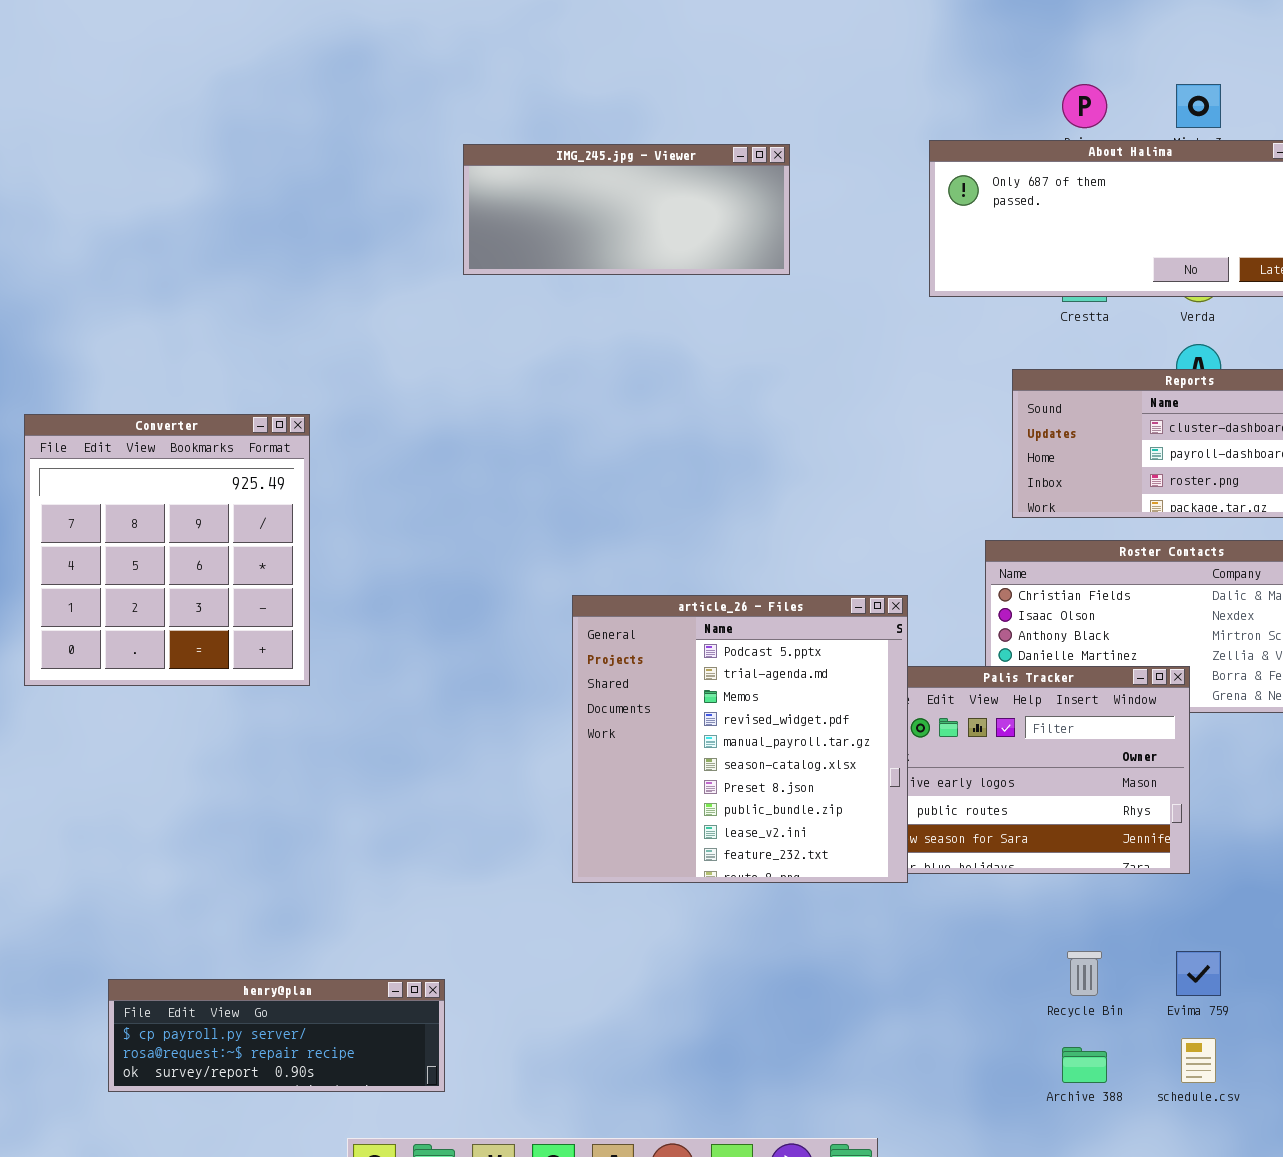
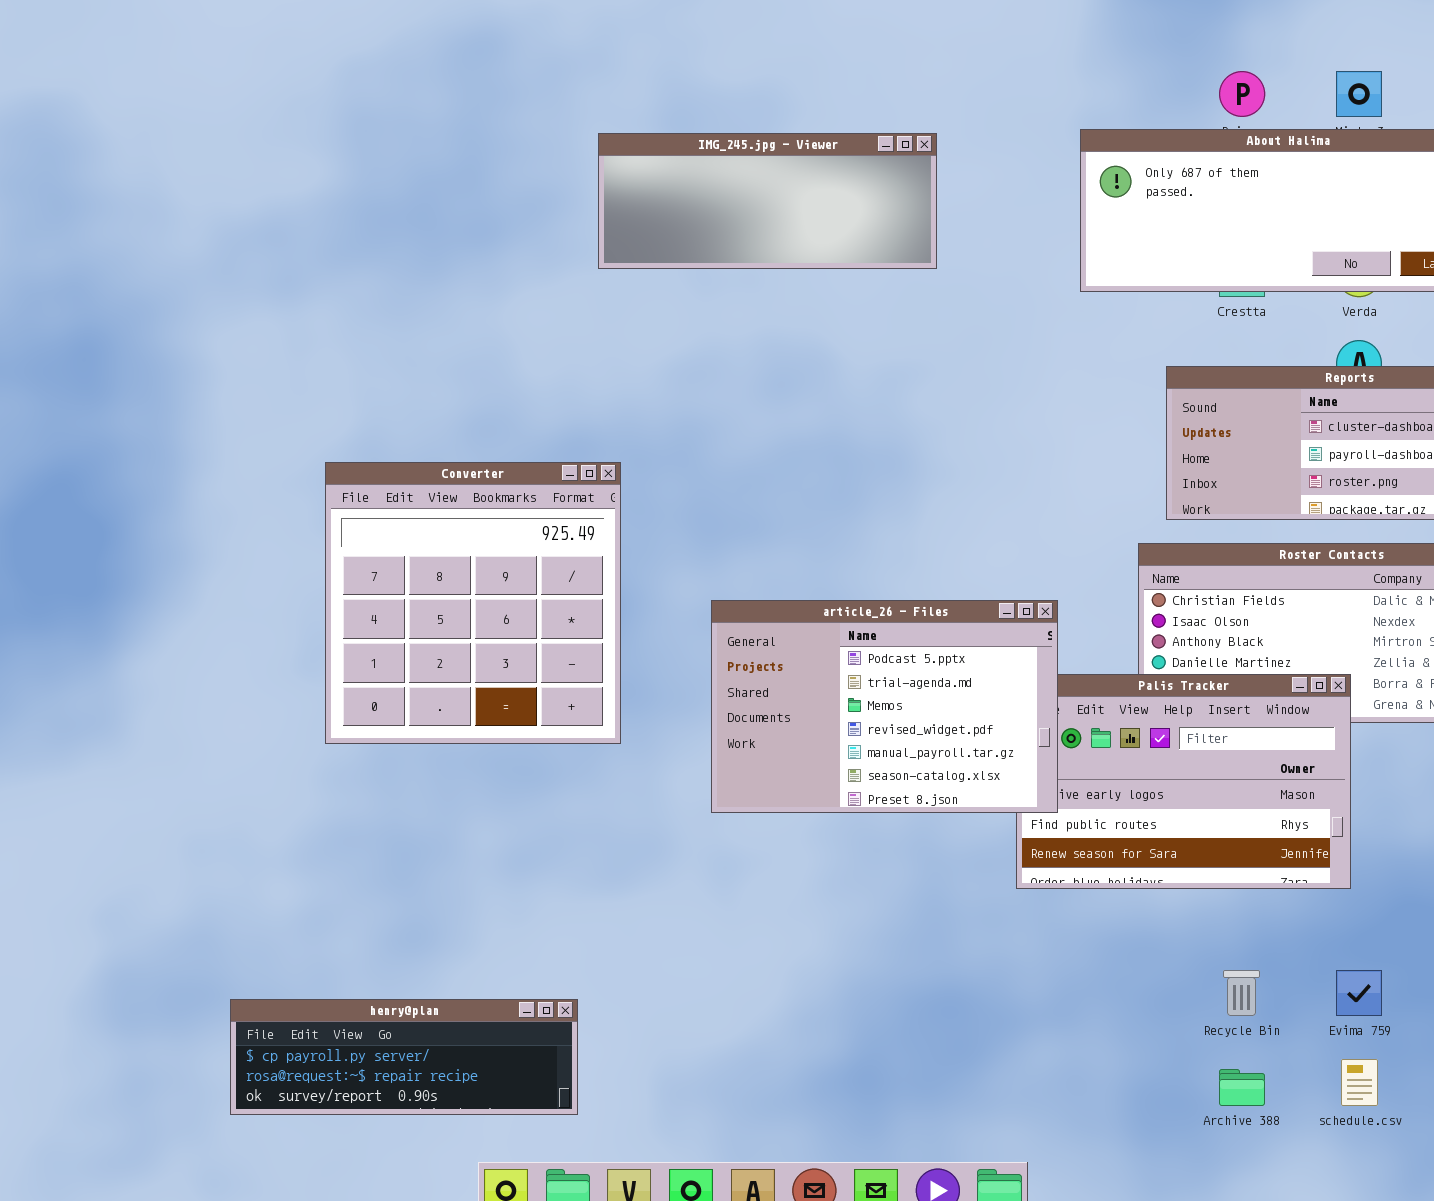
Converter: [24,414,310,686] -> [325,462,621,744], moved
article_26 - Files: [572,595,908,883] -> [711,600,1058,813], resized

